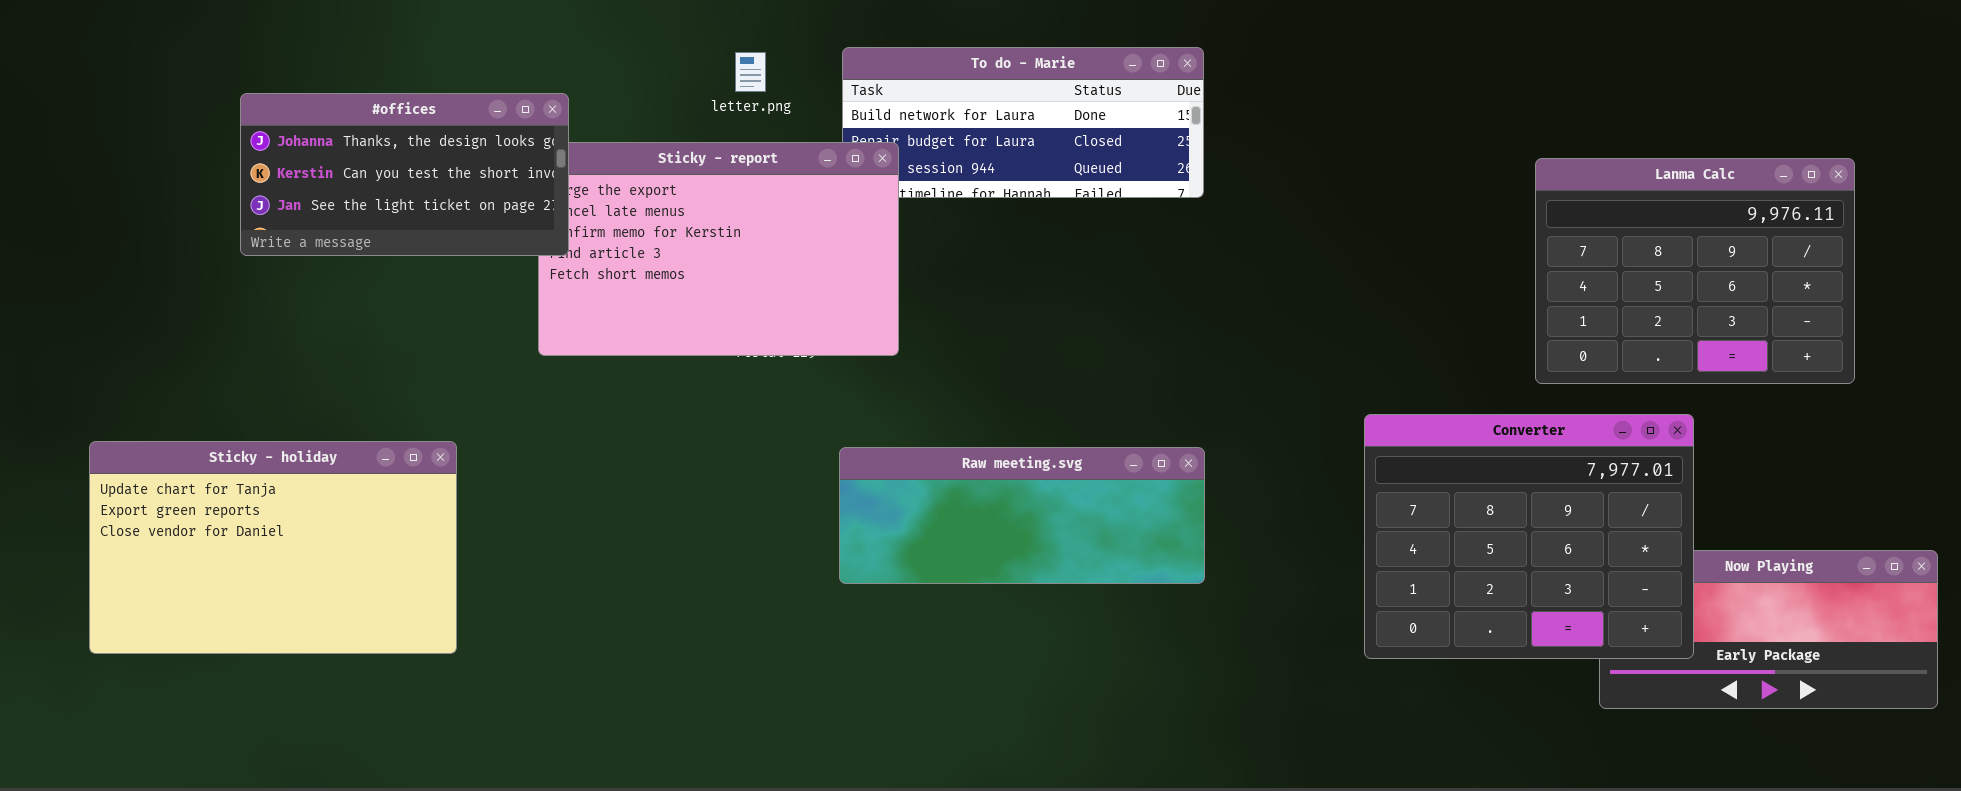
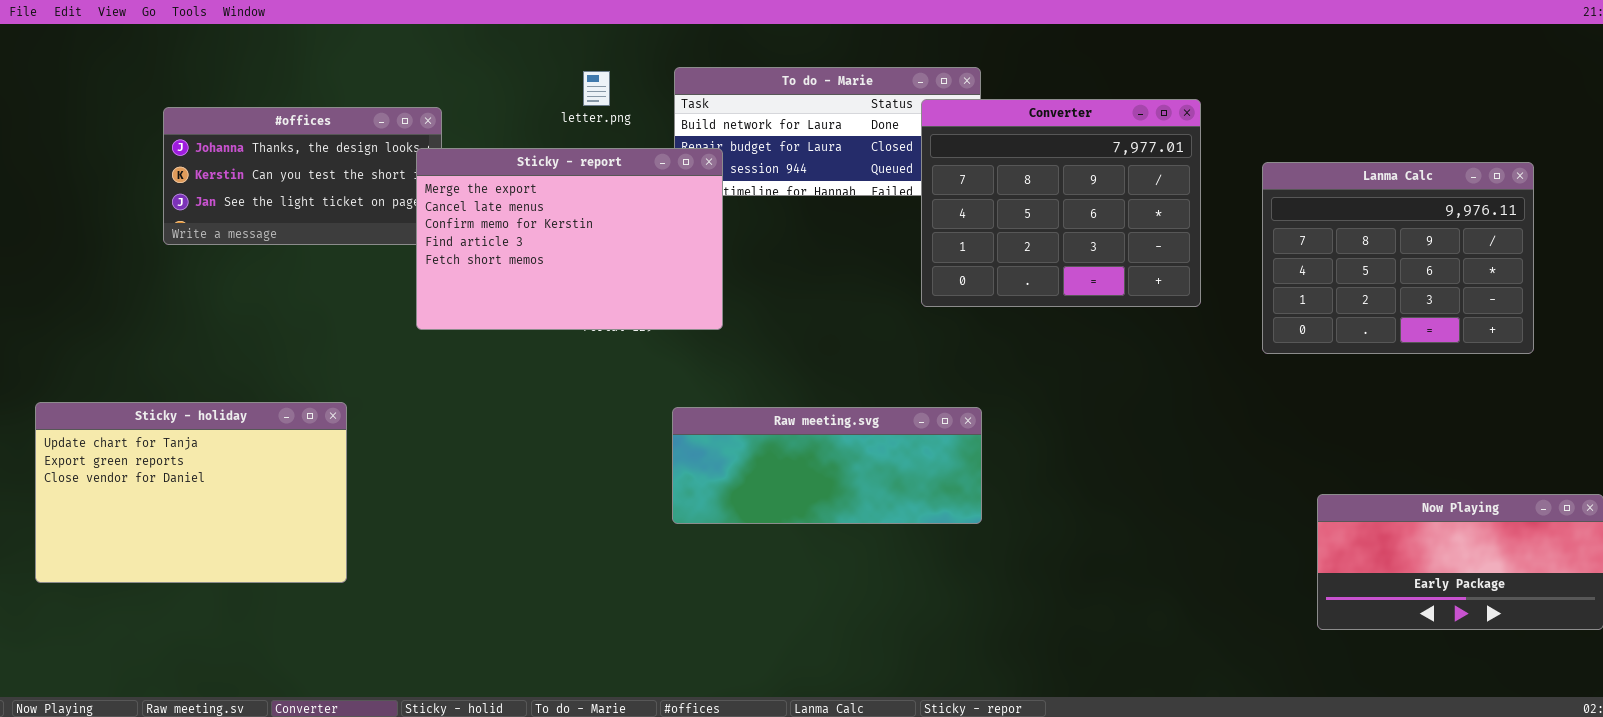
Sticky - report: [538,142,899,356] -> [416,148,723,330], raised
Converter: [1364,414,1694,659] -> [921,99,1201,307], moved

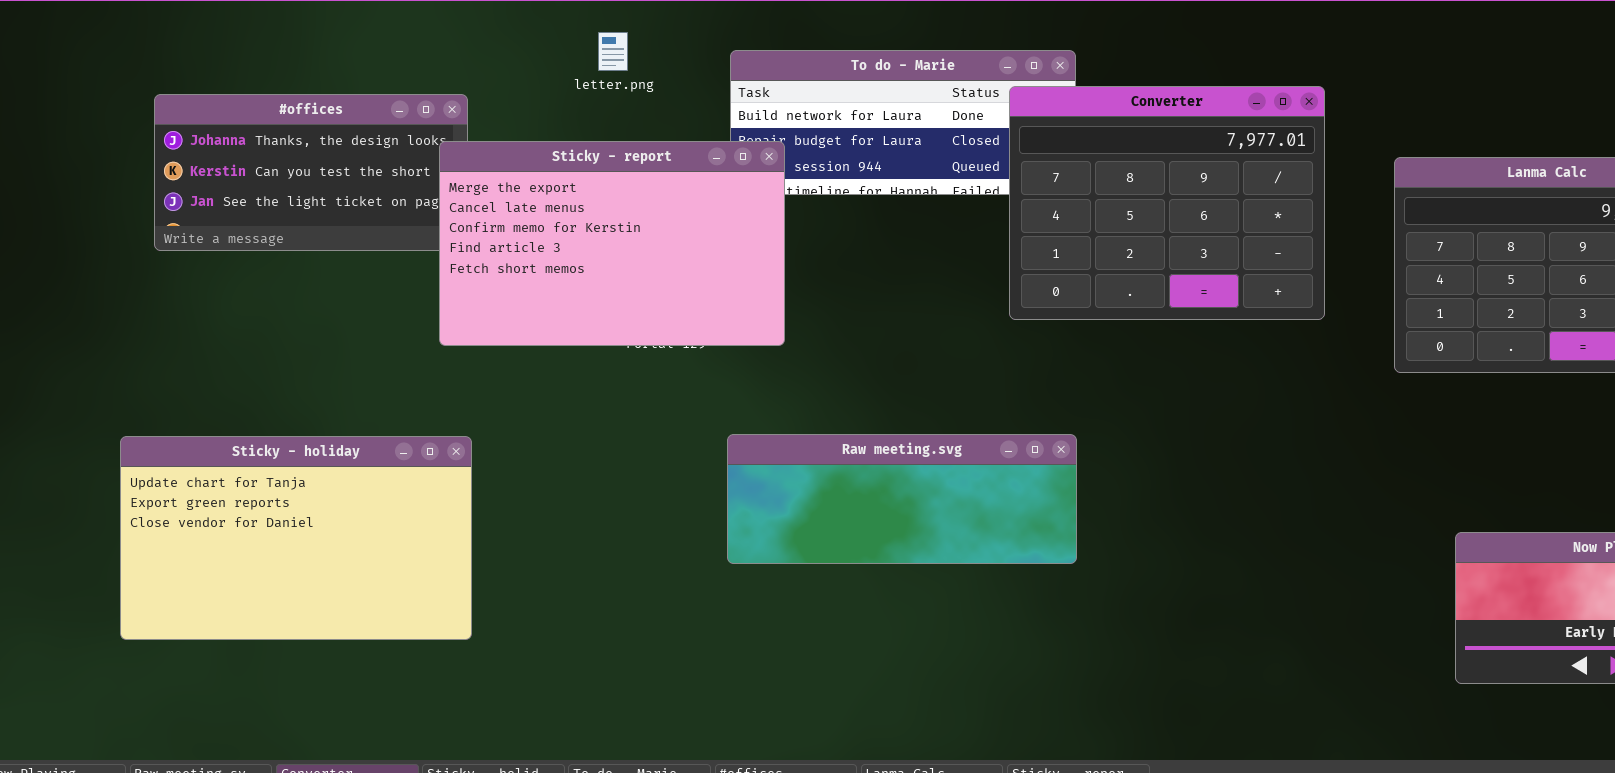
letter.png: [583,71,610,106] -> [598,32,628,71], moved
Sticky - holiday: [35,402,347,583] -> [120,436,472,640], moved

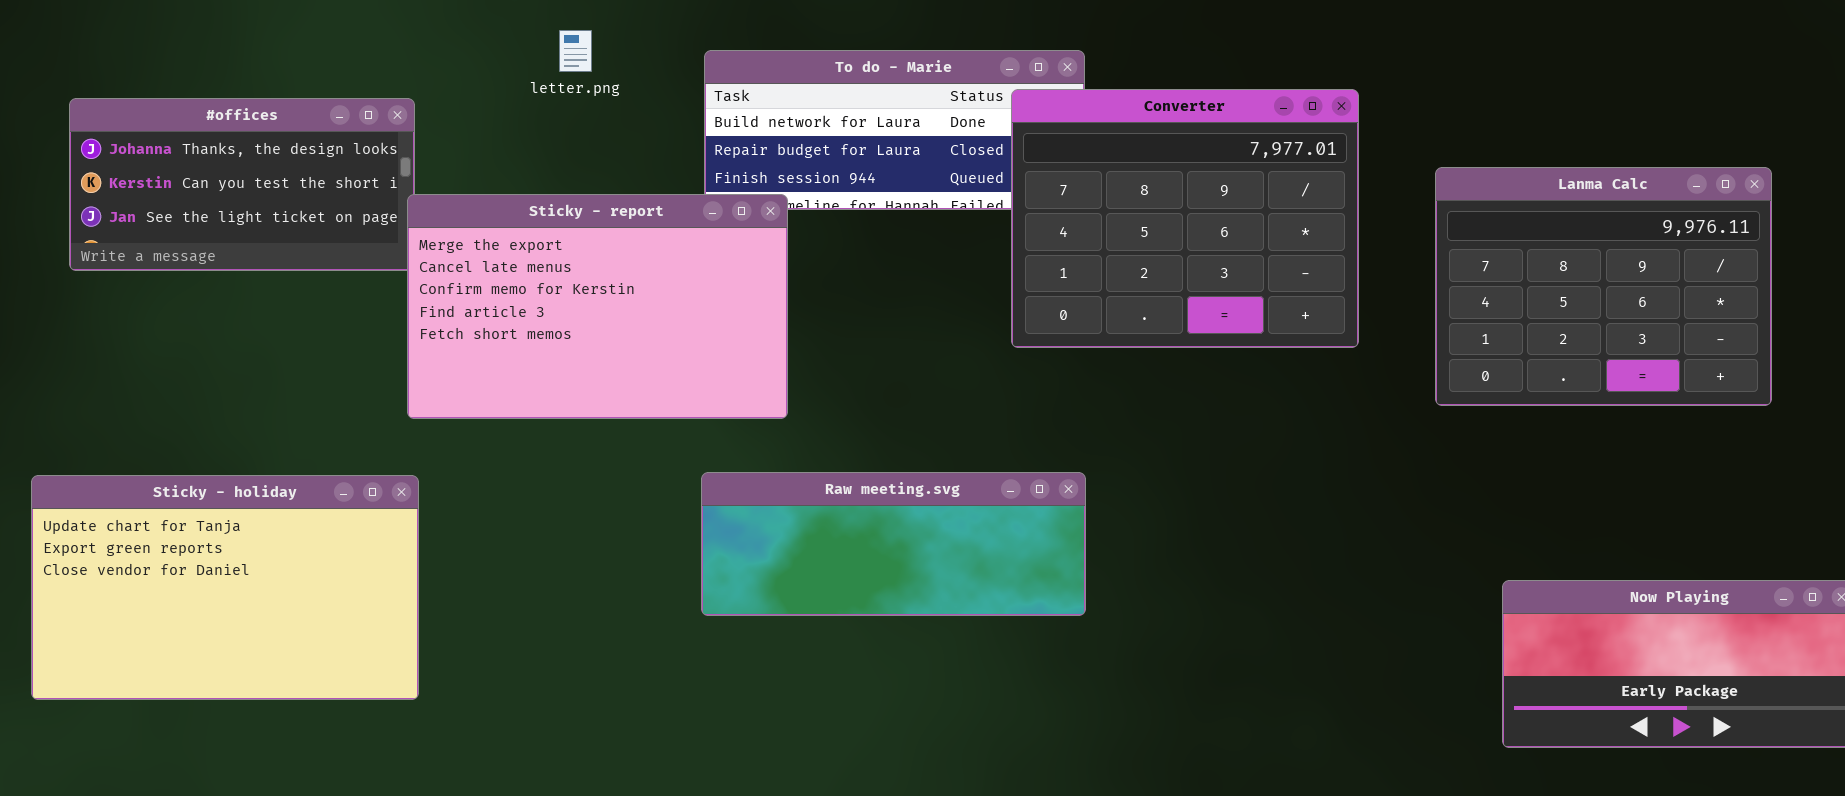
Sticky - report: [439,141,785,346] -> [407,194,788,419], moved

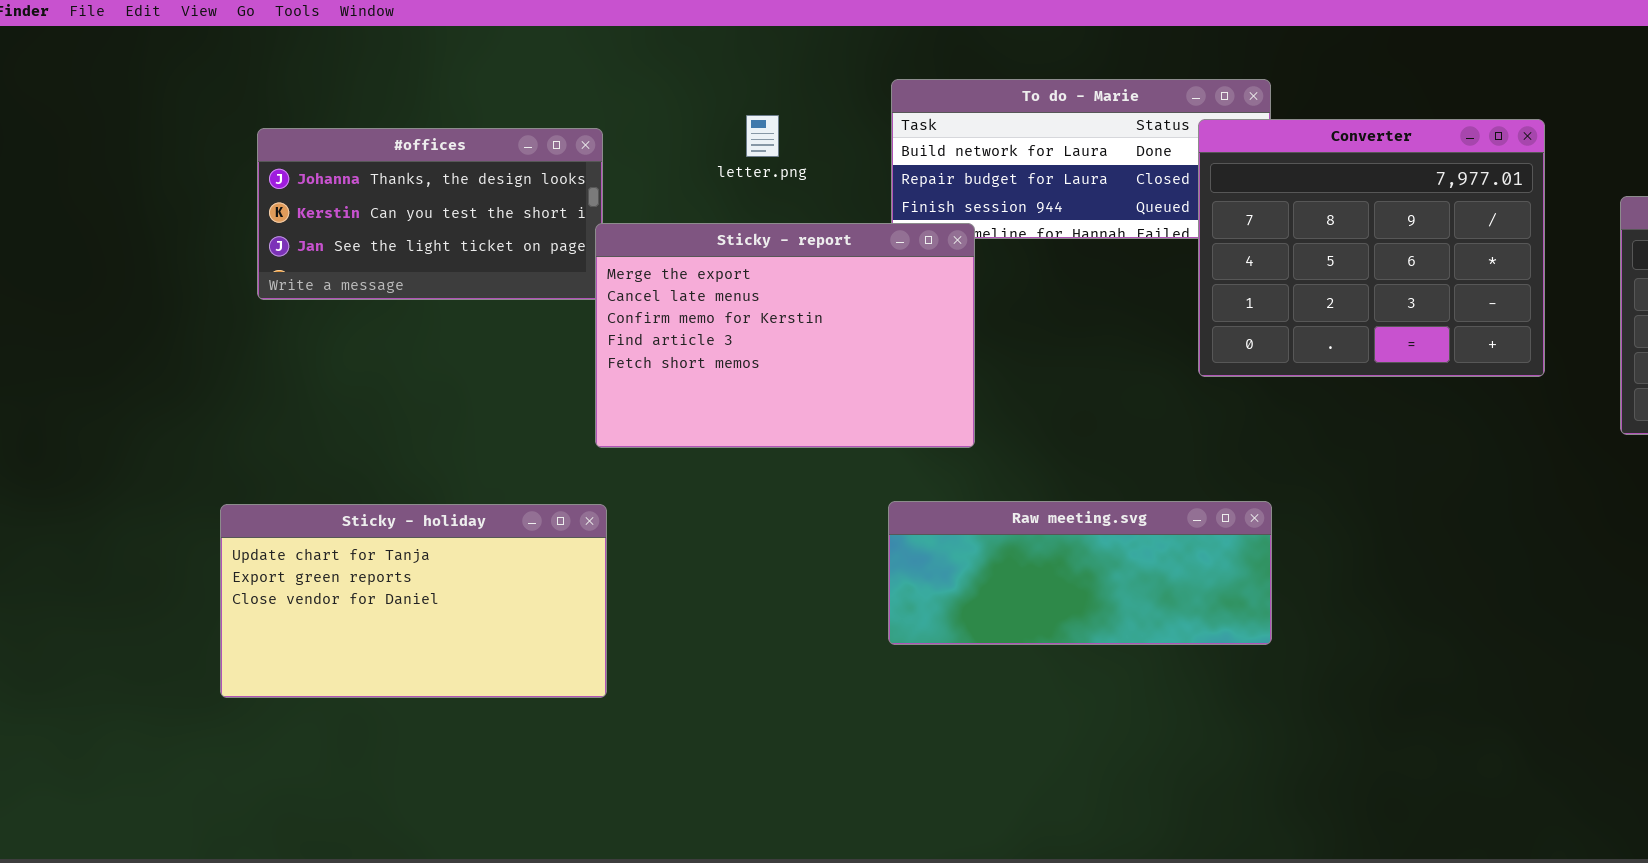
letter.png: [559,30,592,72] -> [746,115,779,157], moved
Sticky - holiday: [31,475,419,700] -> [220,504,607,698], resized

